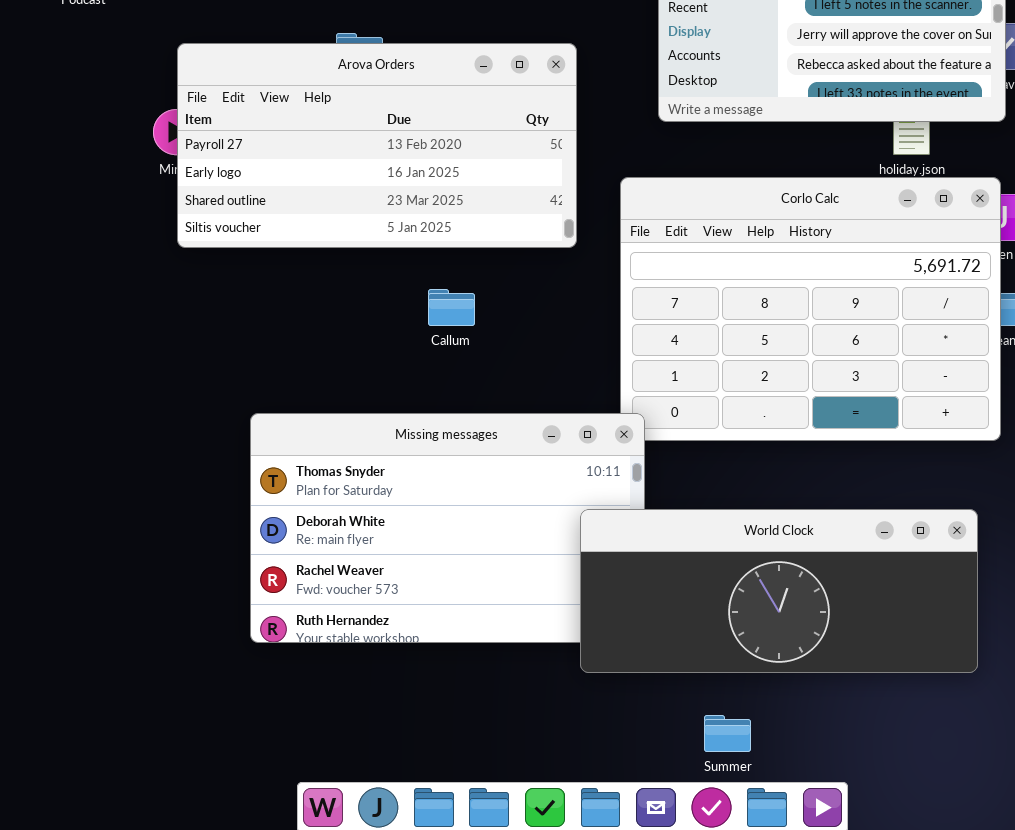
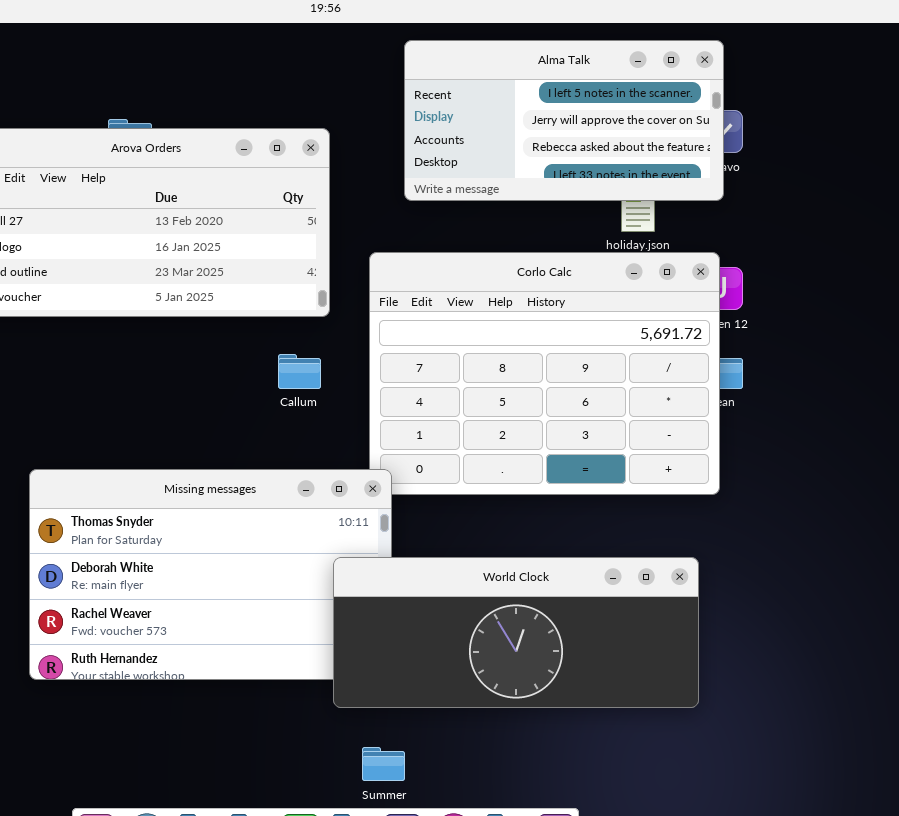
Callum: [428,289,475,326] -> [278,354,321,389], moved
Summer: [704,715,751,752] -> [362,747,405,781], moved

